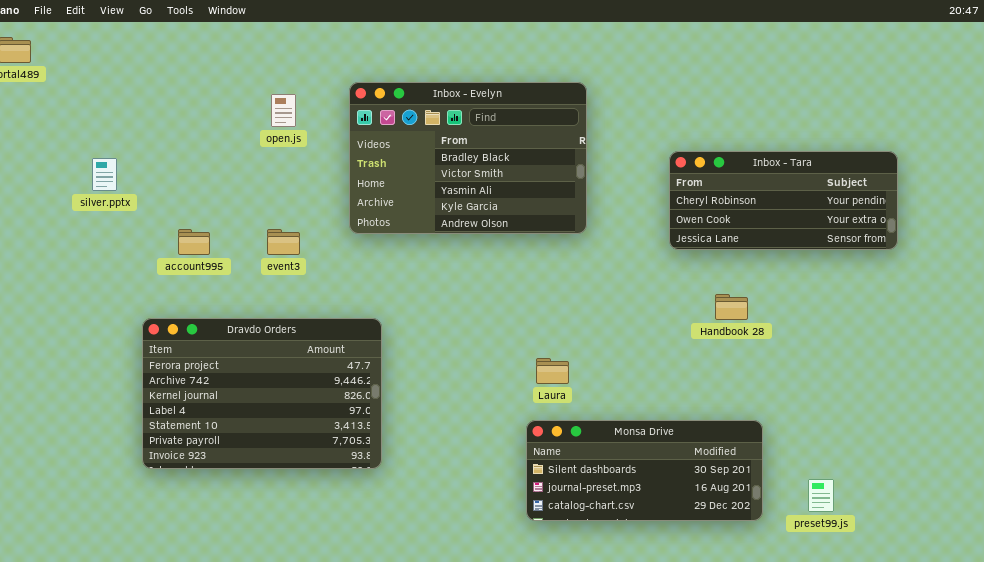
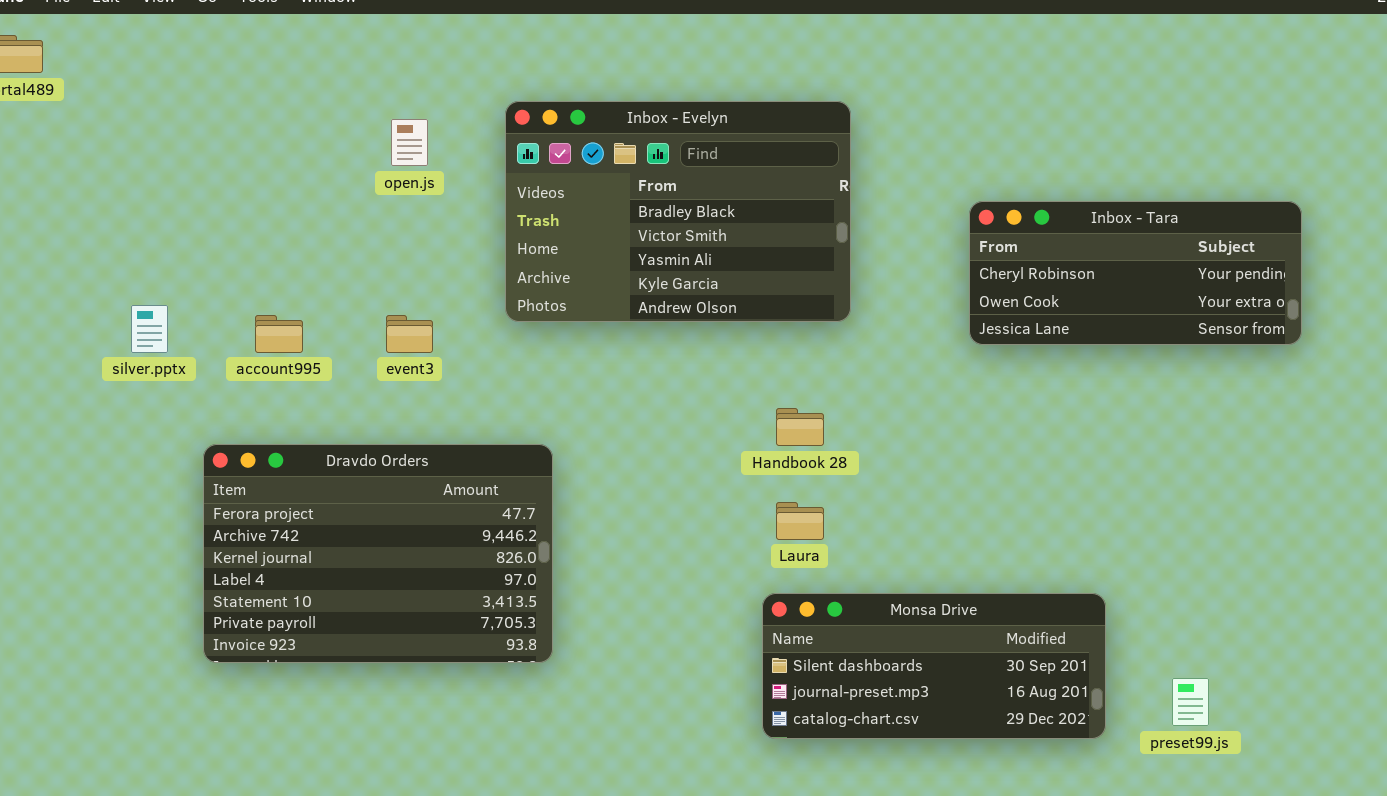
silver.pptx: [92,158,117,191] -> [131,305,168,353], moved
Handbook 28: [715,294,748,320] -> [776,408,824,446], moved

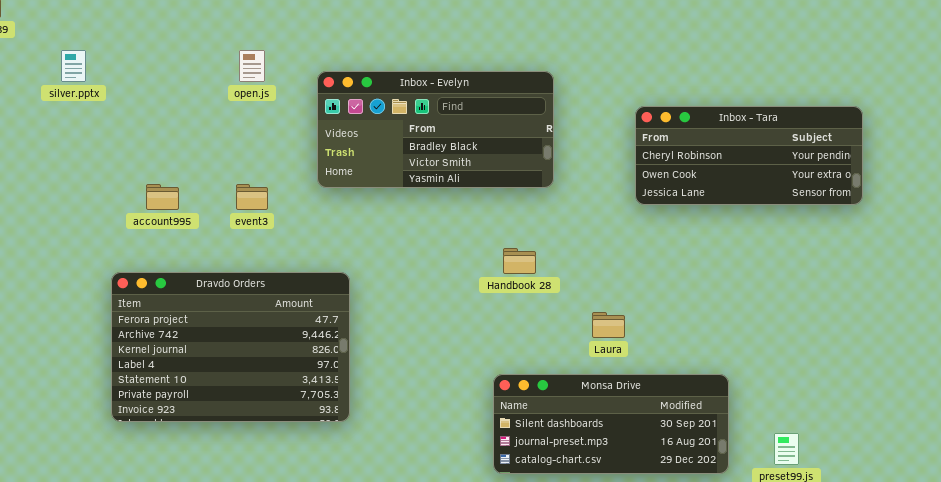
Inbox - Evelyn: [505,101,851,322] -> [317,71,554,188], resized
silver.pptx: [131,305,168,353] -> [61,50,86,82], moved
Laura: [776,502,824,540] -> [592,312,625,338], moved

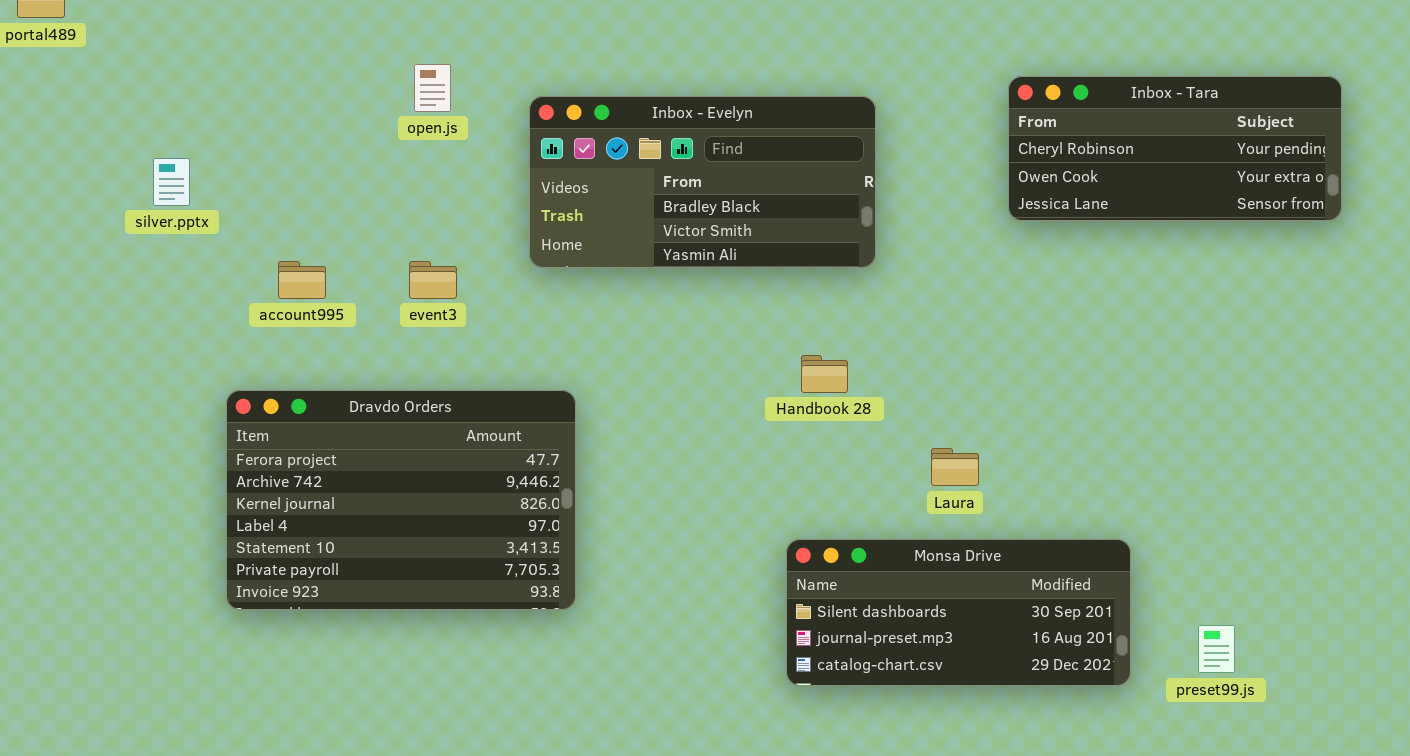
silver.pptx: [61,50,86,82] -> [153,158,190,206], moved
Inbox - Tara: [635,106,863,205] -> [1008,76,1342,221], moved

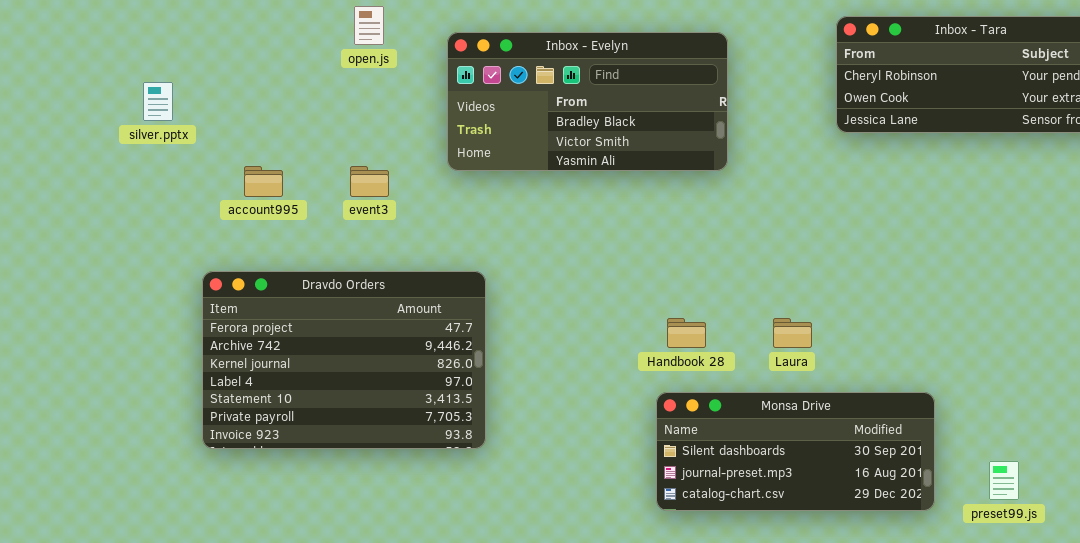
Handbook 28: [801,355,848,393] -> [667,318,706,348], moved

